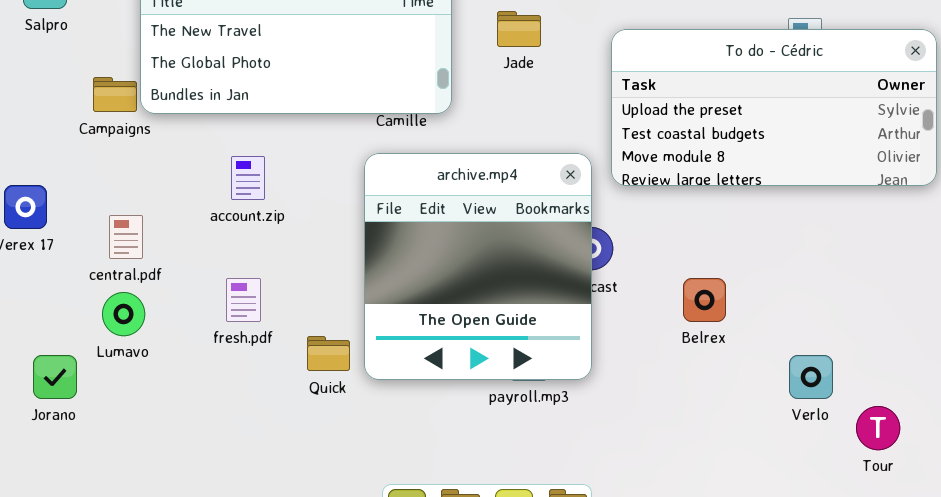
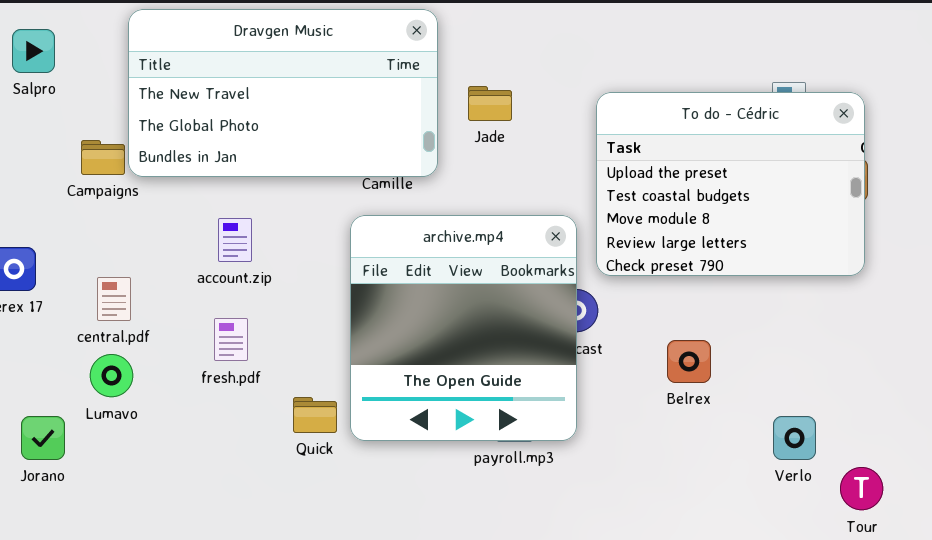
Jade: [497,11,541,47] -> [468,86,512,121], moved
To do - Cédric: [611,29,937,186] -> [596,92,865,276], resized
fresh.pdf: [226,278,261,322] -> [214,318,248,361], moved

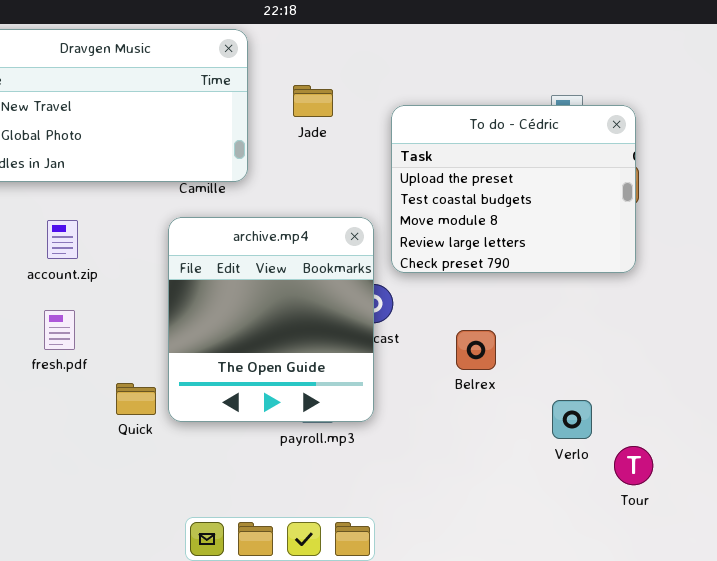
Jade: [468,86,512,121] -> [293,85,333,117], moved

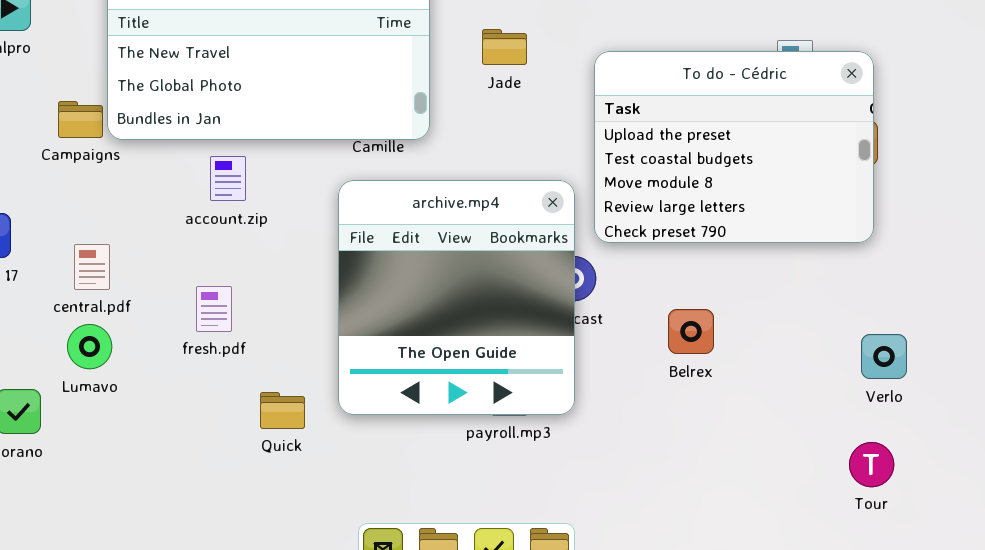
account.zip: [47,220,78,259] -> [210,156,246,201], moved
Quick: [116,383,156,415] -> [260,392,305,429], moved
Verlo: [552,400,592,439] -> [861,334,907,379], moved

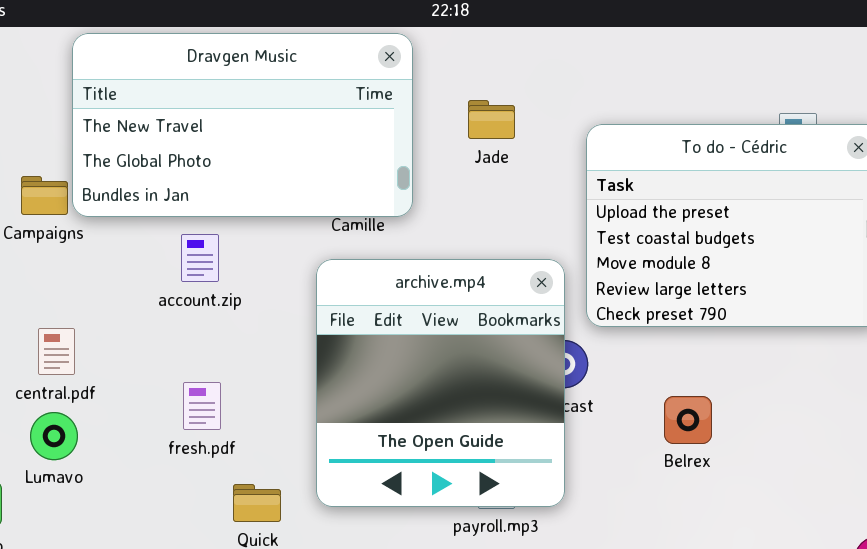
fresh.pdf: [196,286,232,332] -> [183,382,221,430], moved

